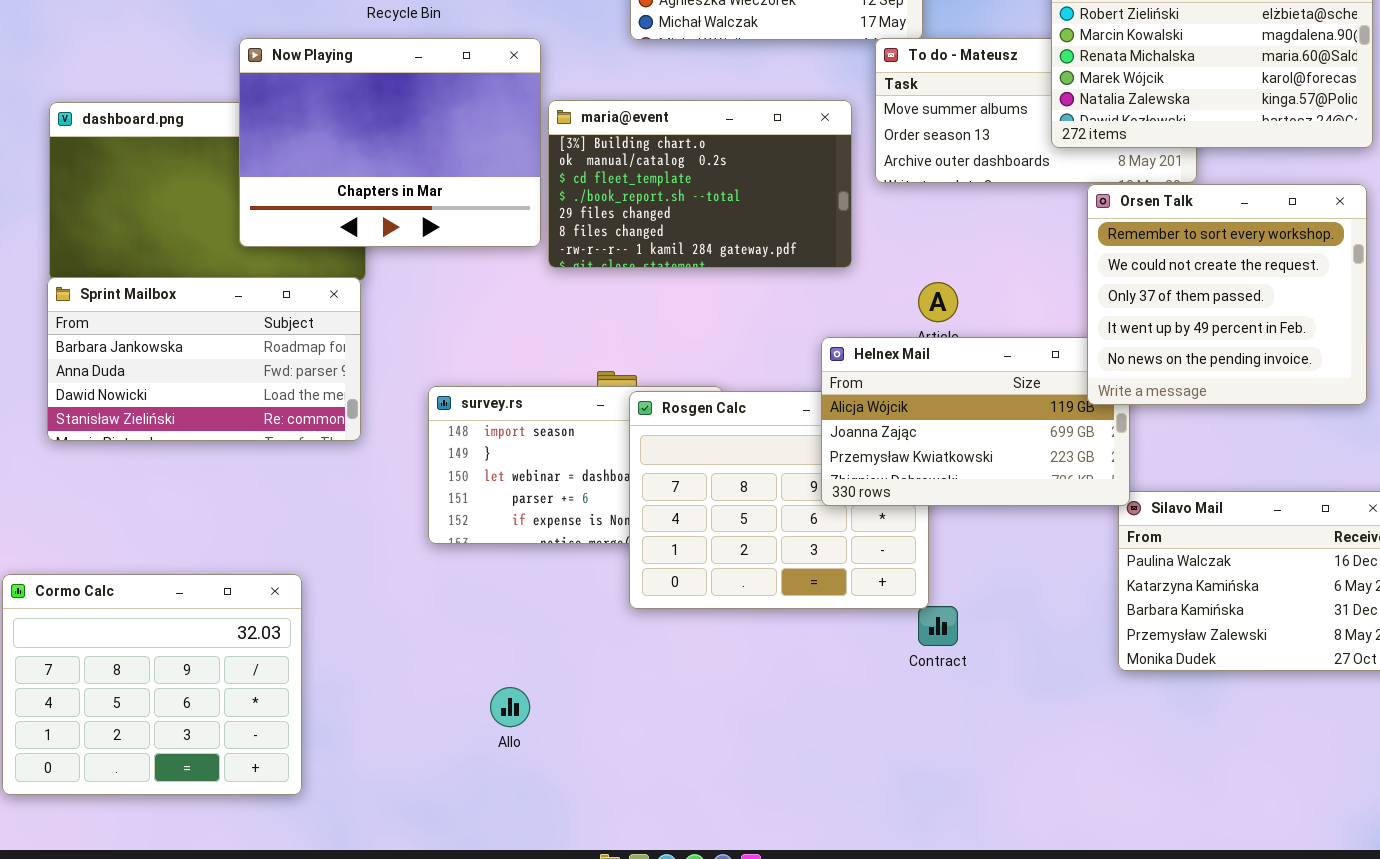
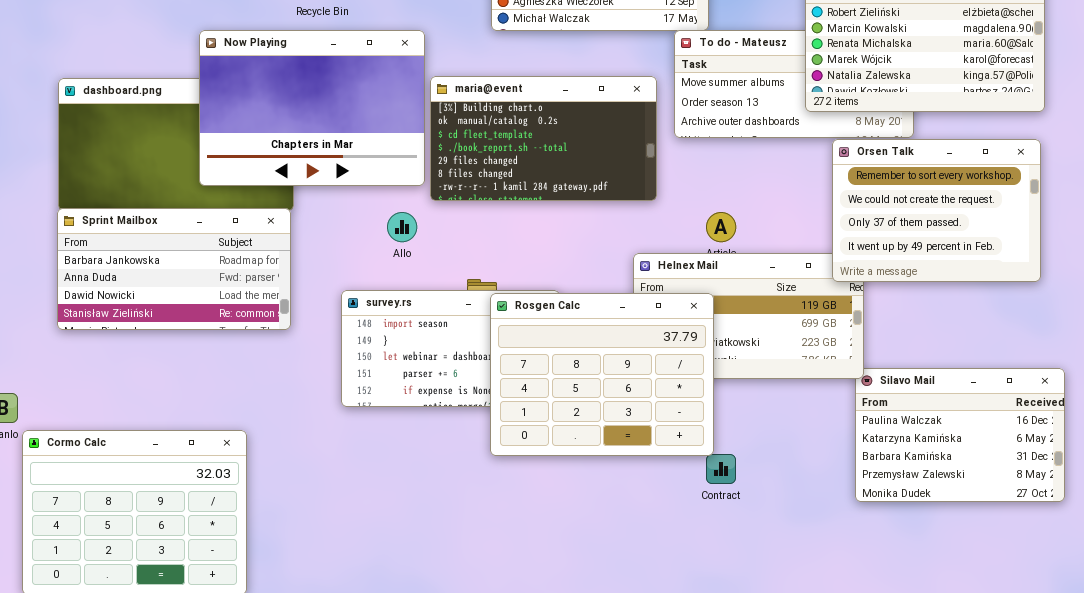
Orsen Talk: [1087,184,1367,405] -> [832,139,1041,282], resized
Rosgen Calc: [629,391,929,609] -> [490,293,714,456], raised
Allo: [490,687,530,727] -> [387,212,417,242], moved

